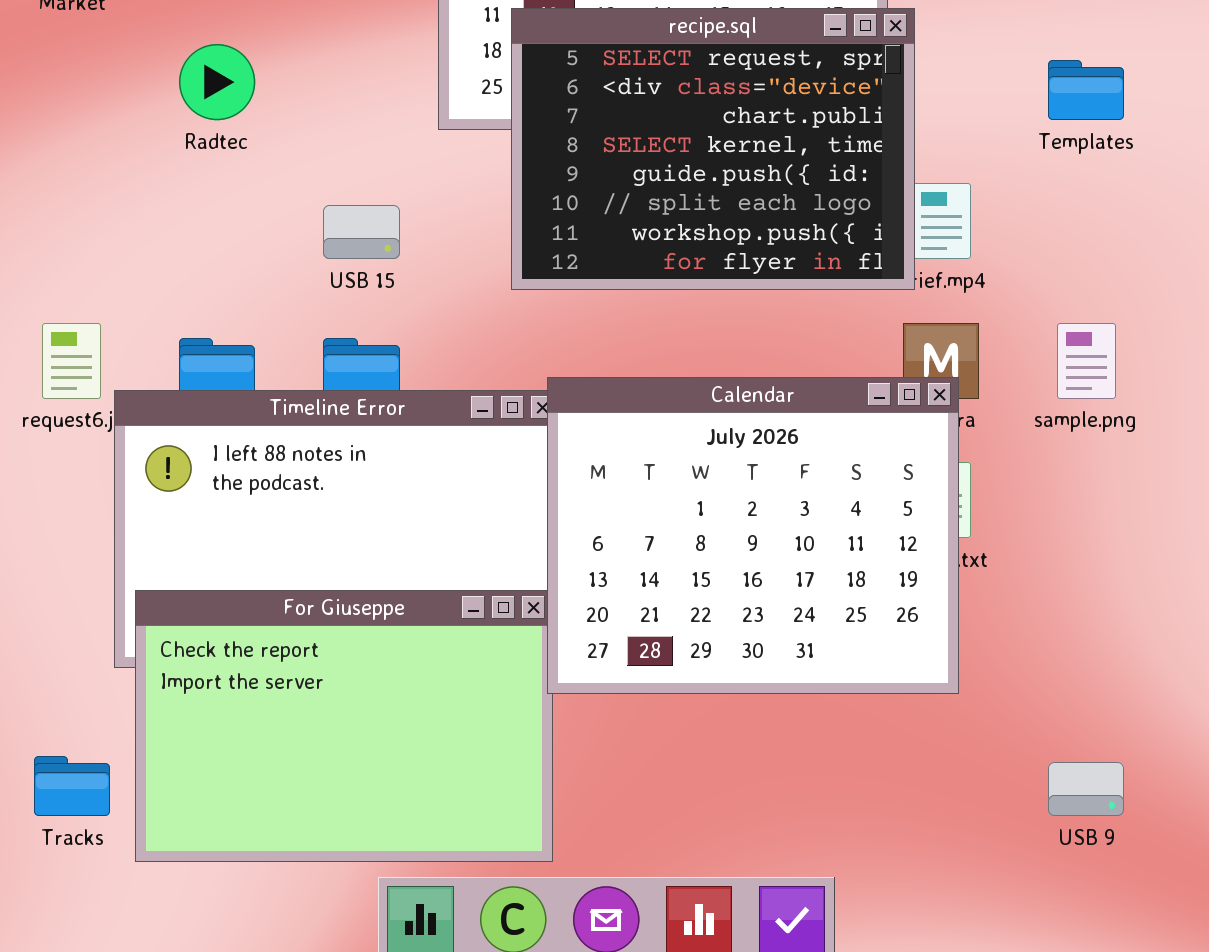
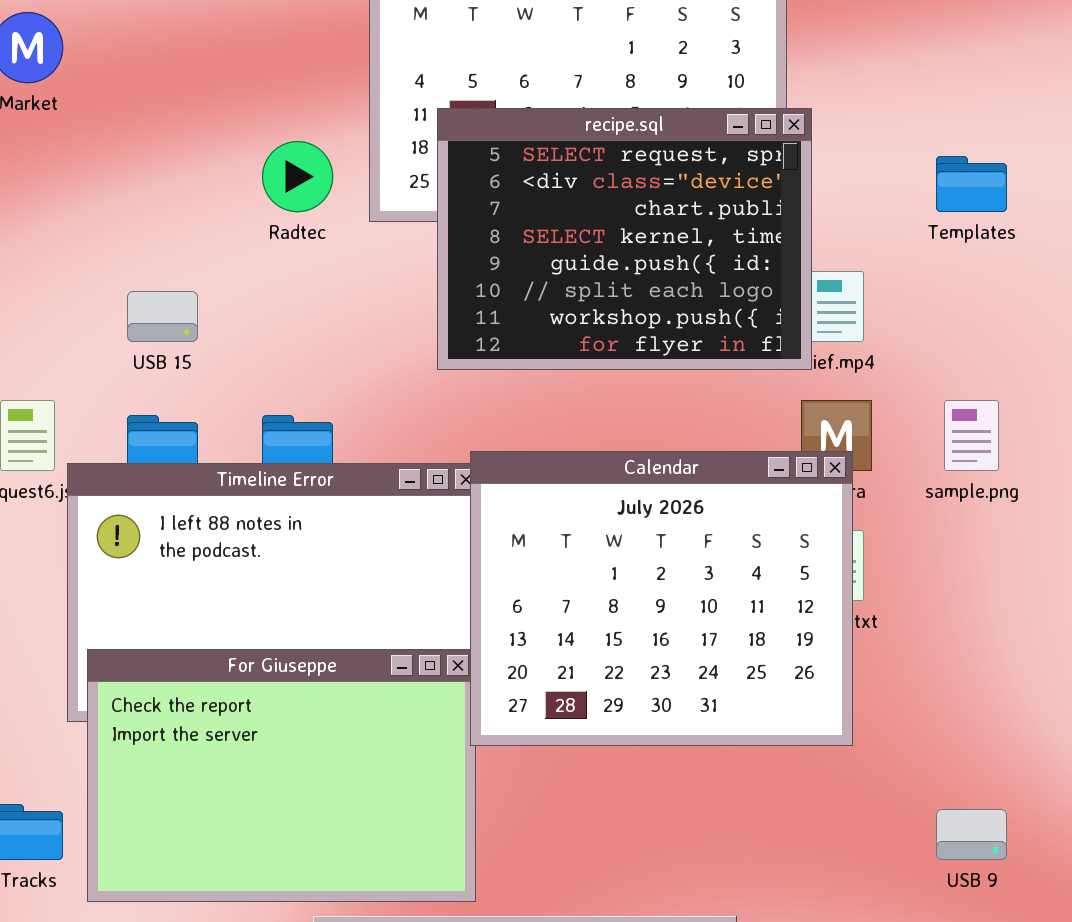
Radtec: [179,44,255,120] -> [262,141,333,212], moved
USB 15: [323,205,400,259] -> [127,291,198,342], moved

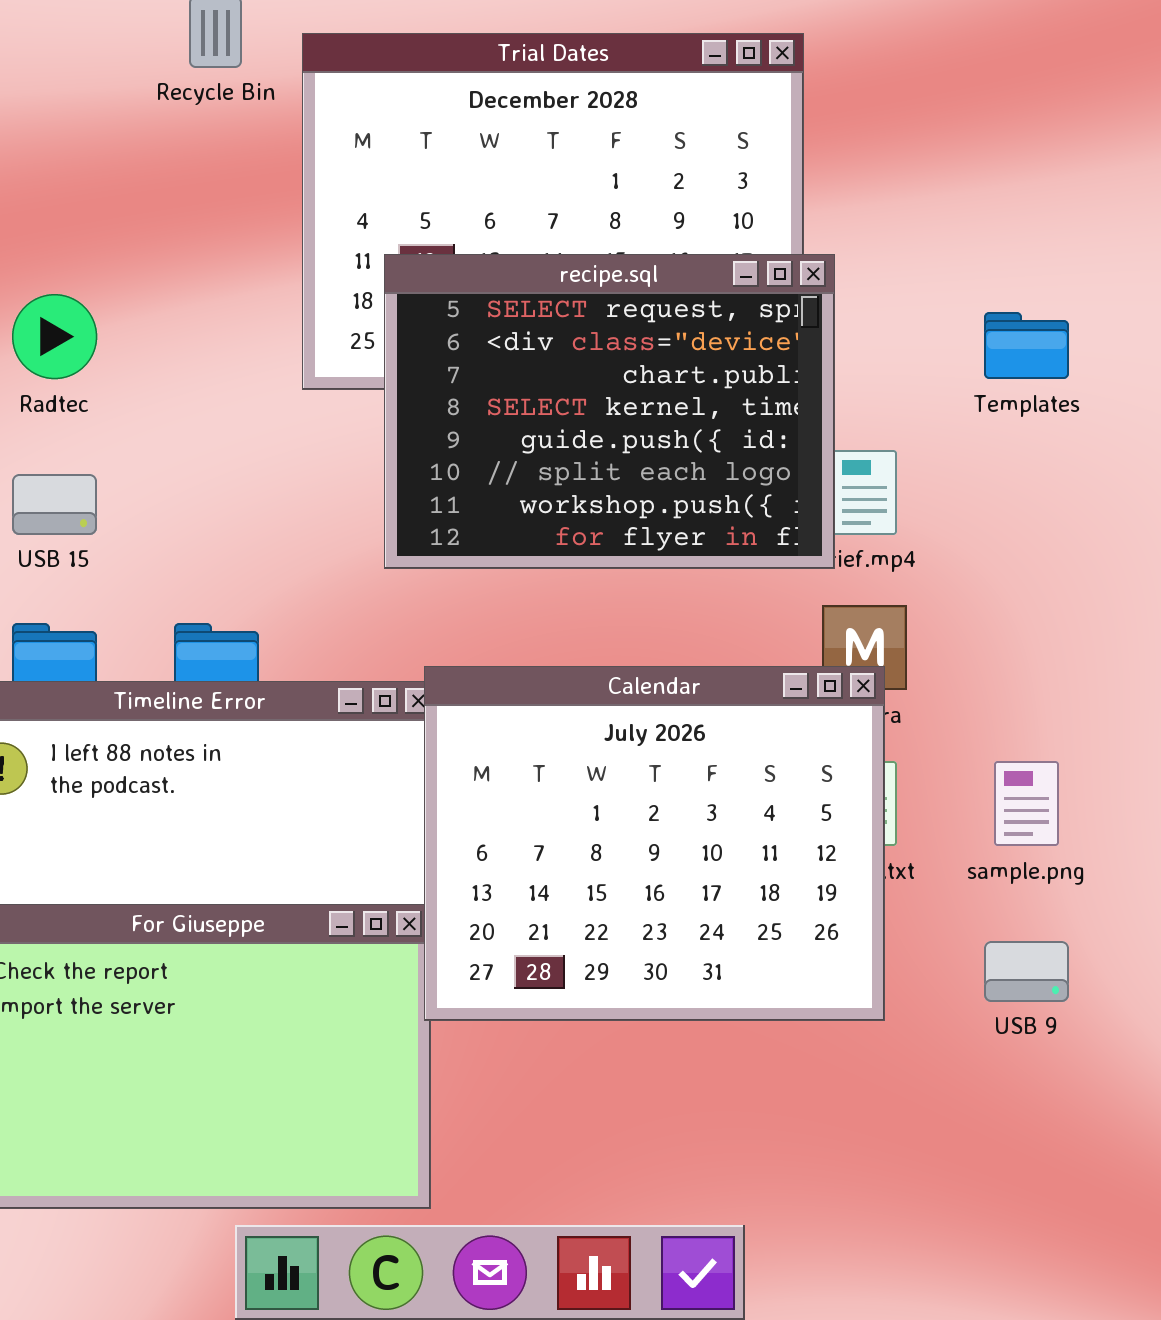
Radtec: [262,141,333,212] -> [12,294,97,379], moved
sample.png: [944,400,999,471] -> [994,761,1059,846], moved
USB 9: [936,809,1007,860] -> [984,941,1069,1002], moved

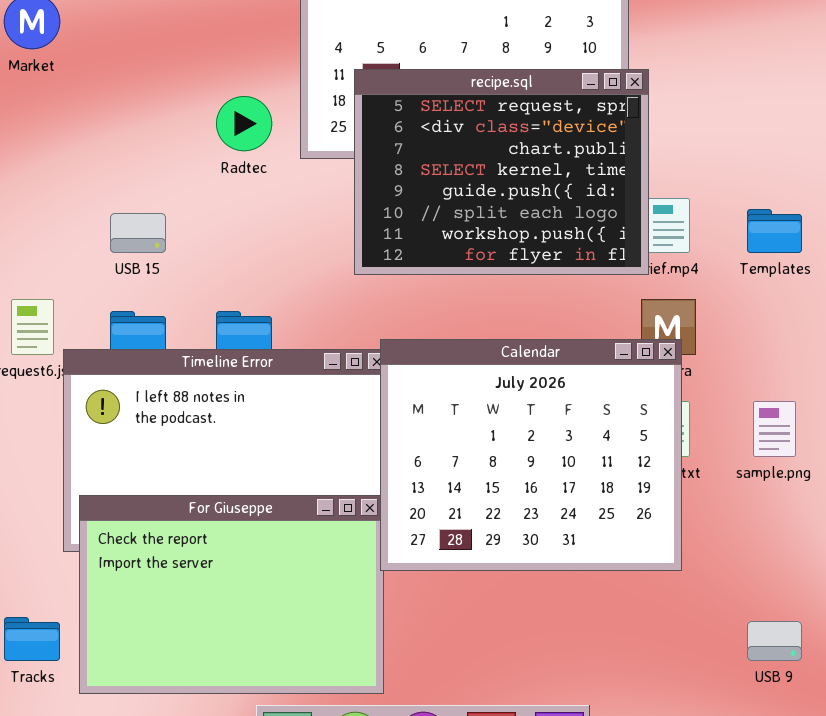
Radtec: [12,294,97,379] -> [216,96,272,151], moved
Templates: [984,312,1069,379] -> [747,209,802,253], moved
USB 9: [984,941,1069,1002] -> [747,621,802,661], moved

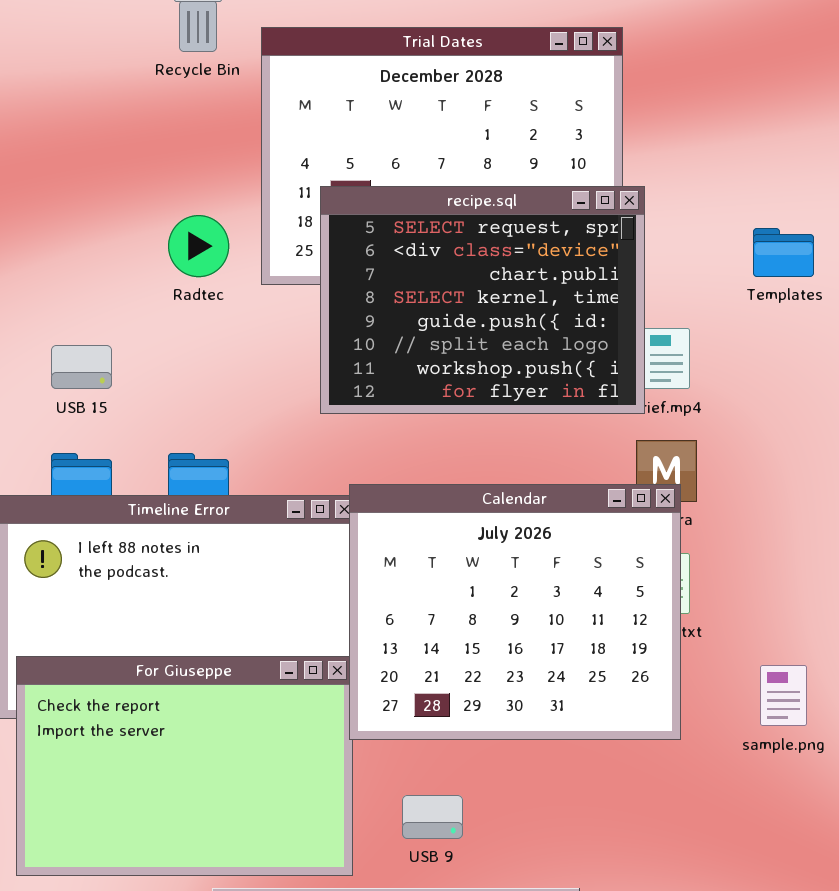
Templates: [747,209,802,253] -> [753,228,814,277], moved
sample.png: [753,401,796,457] -> [760,665,807,726], moved
USB 9: [747,621,802,661] -> [402,795,463,839], moved

